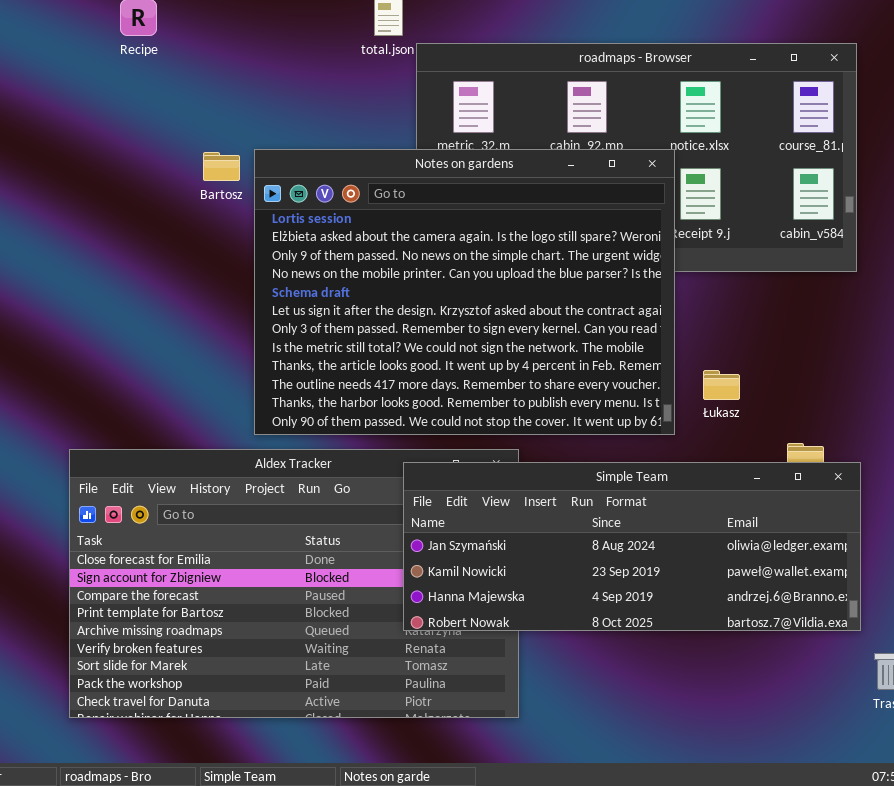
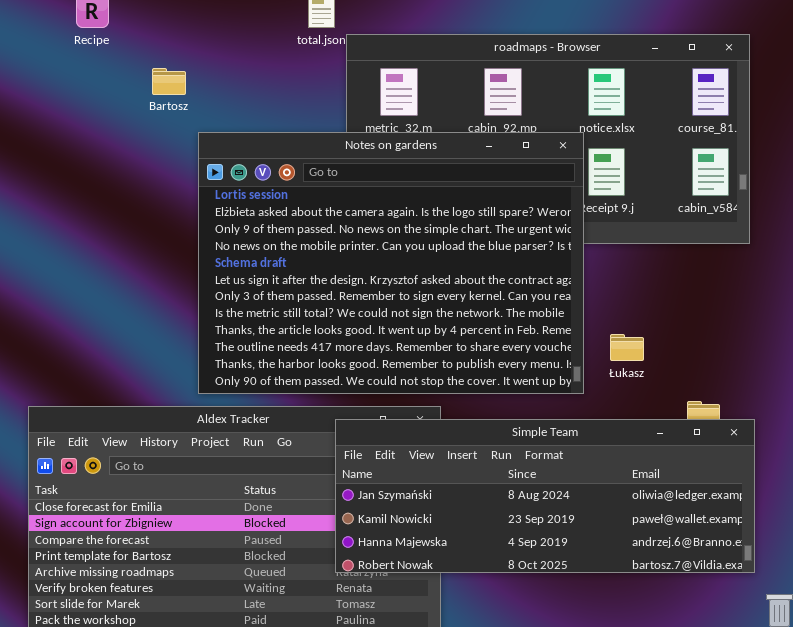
Bartosz: [203,152,240,181] -> [152,68,186,95], moved

